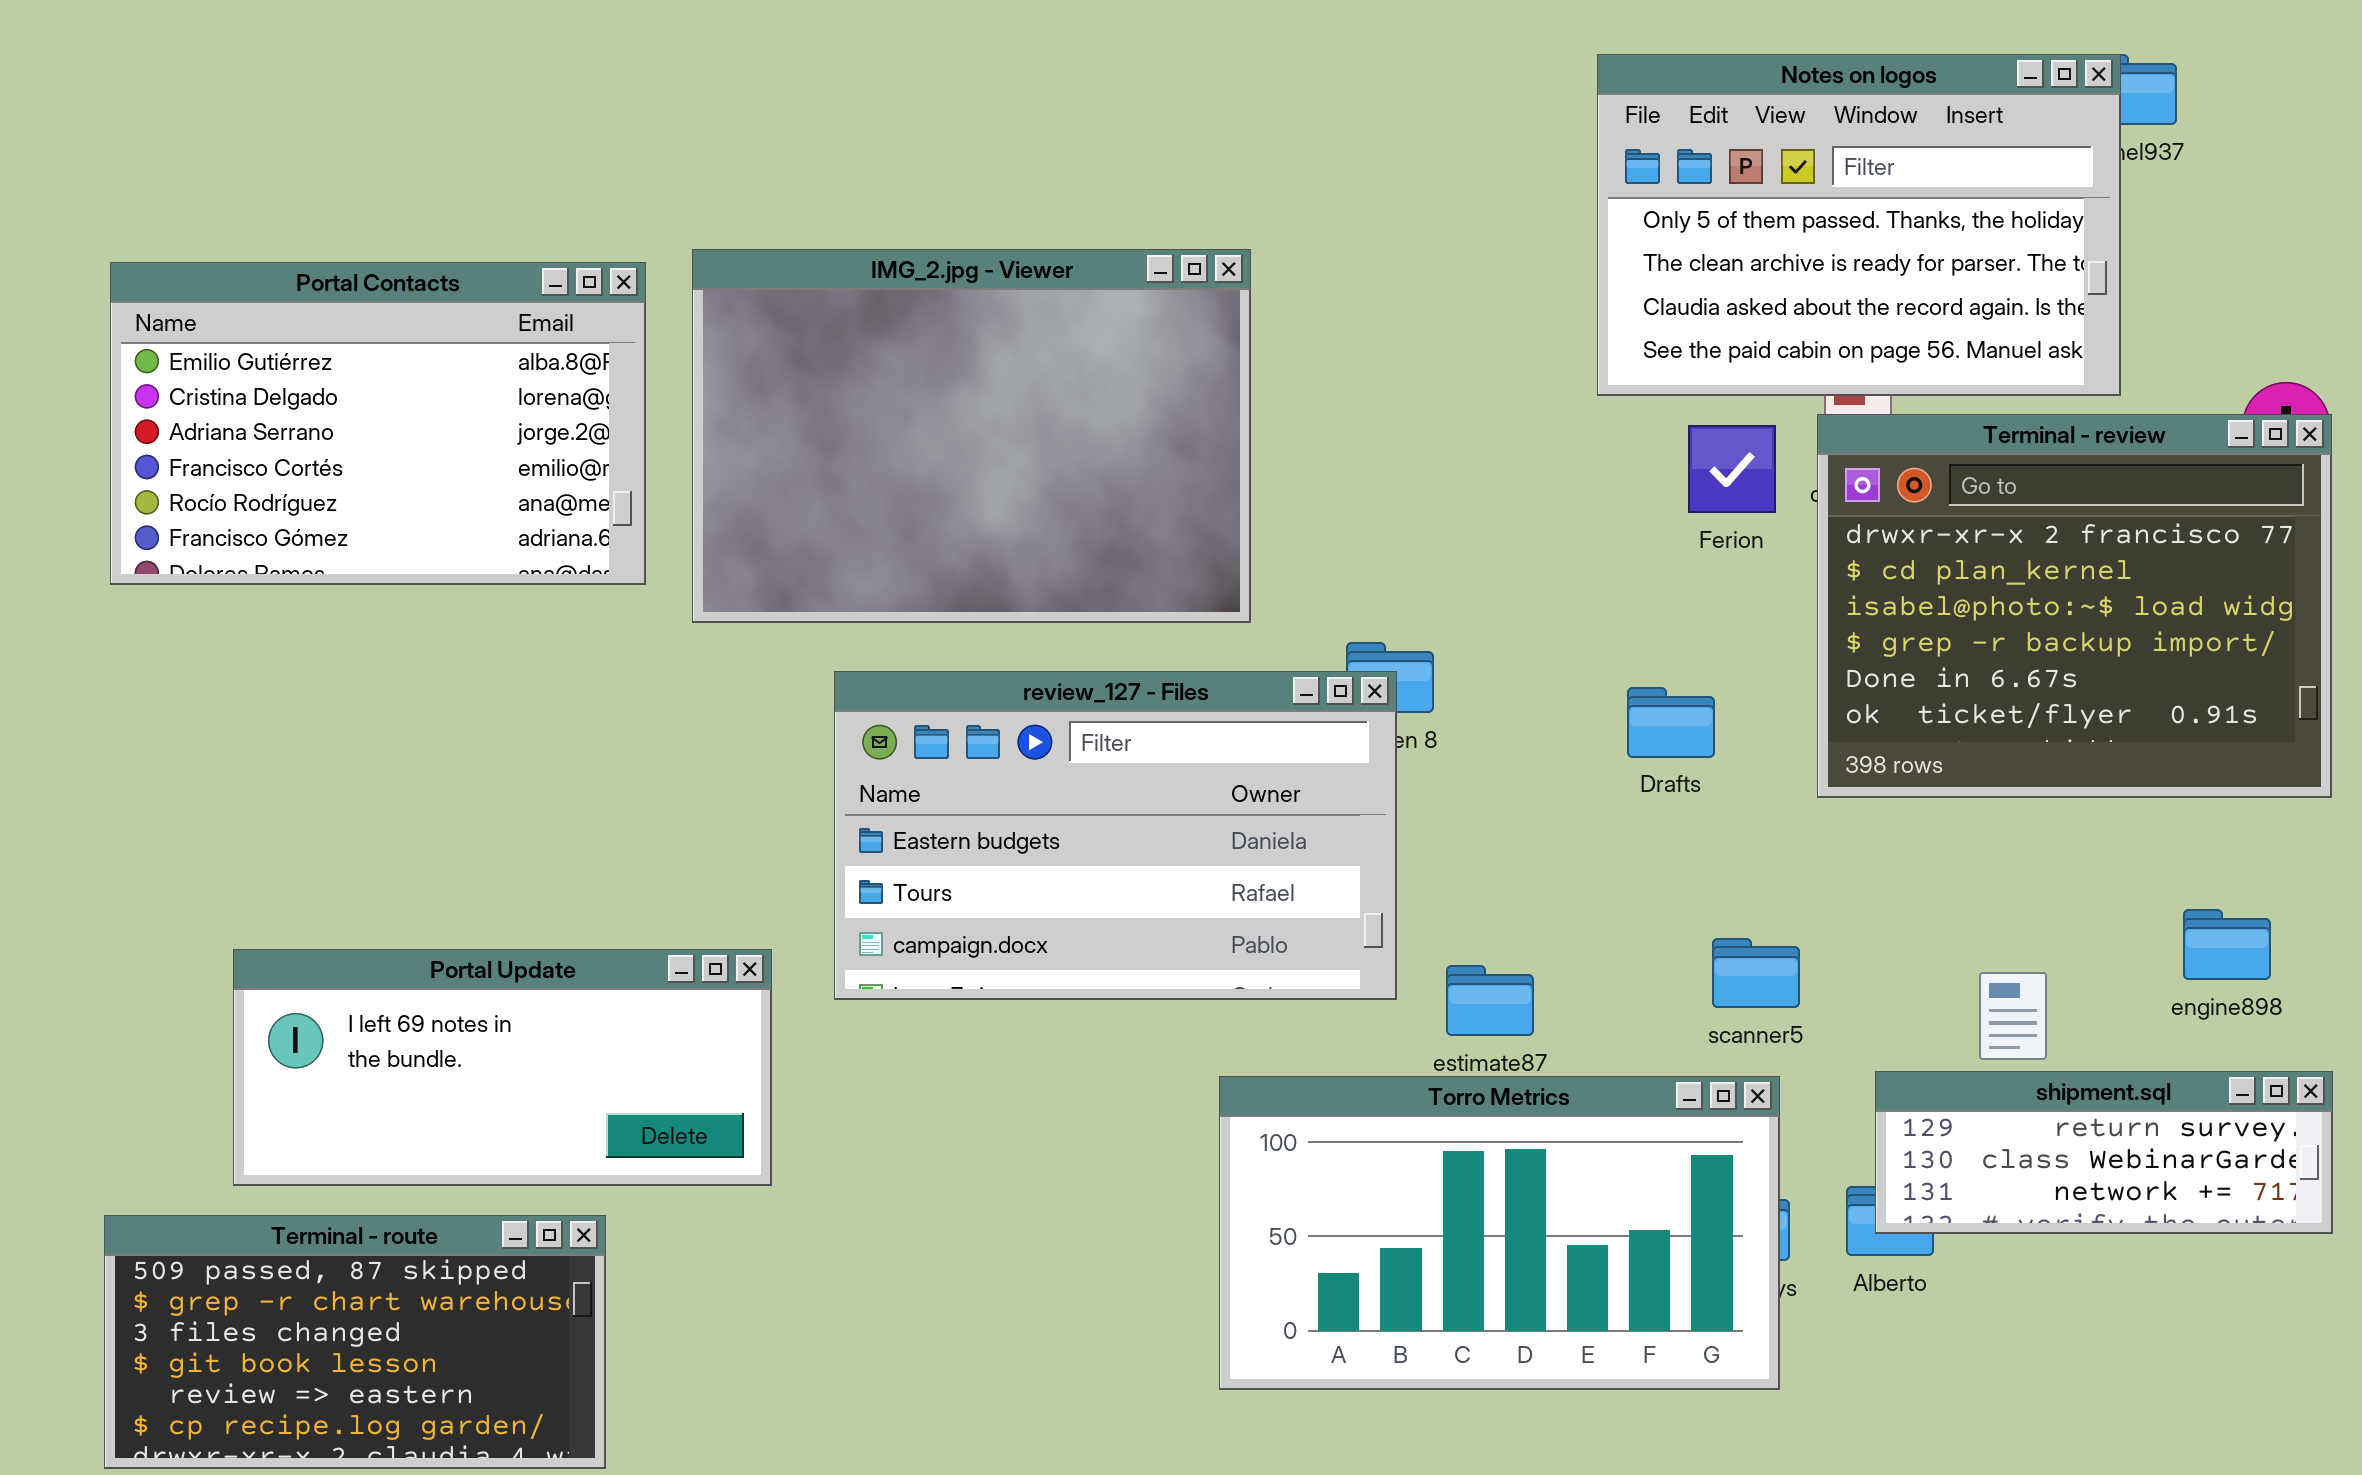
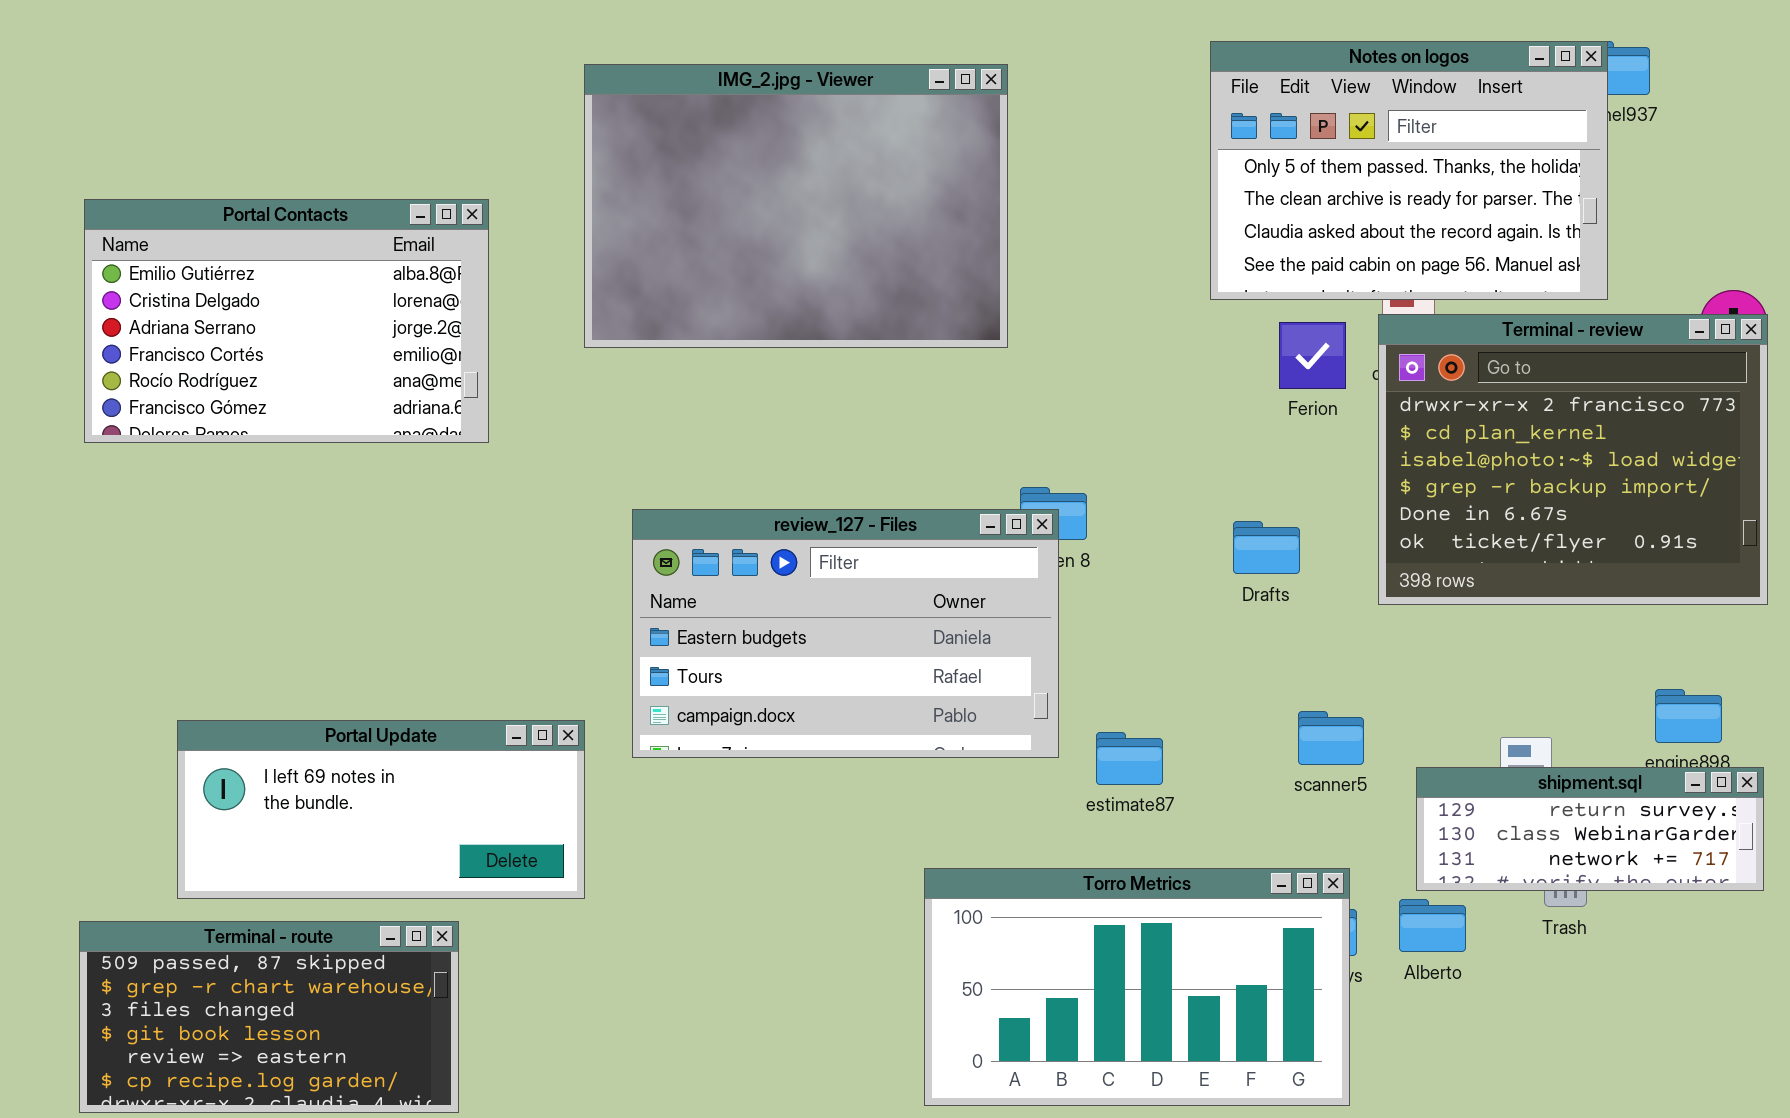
IMG_2.jpg - Viewer: [692,249,1251,623] -> [584,64,1008,348], moved
shipment.sql: [1875,1071,2333,1234] -> [1416,767,1764,891], moved
Torro Metrics: [1219,1076,1780,1390] -> [924,868,1350,1106], moved

